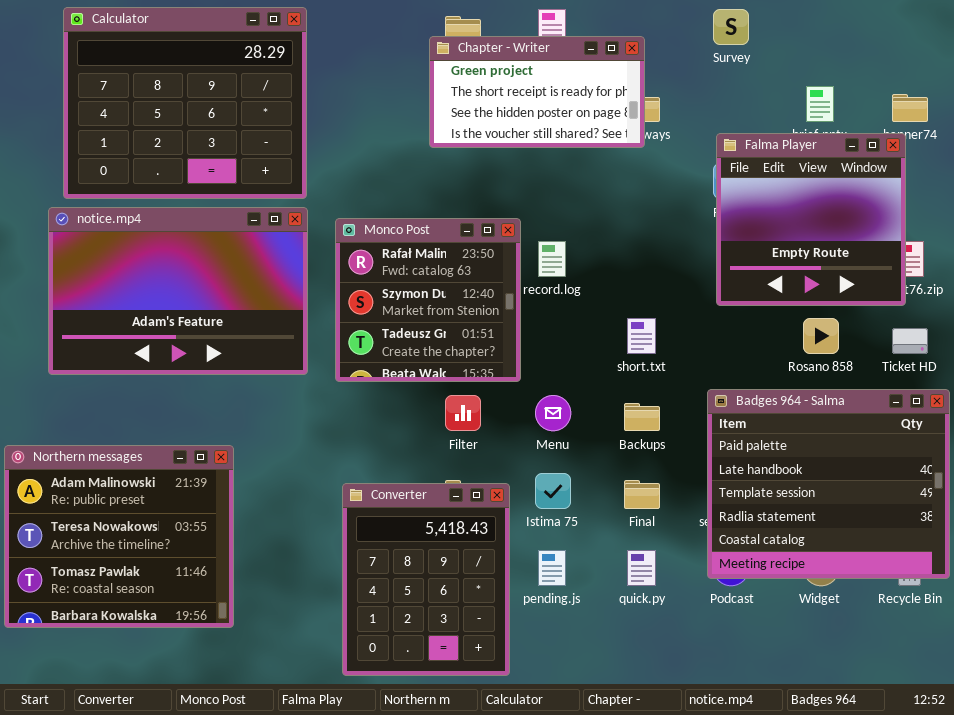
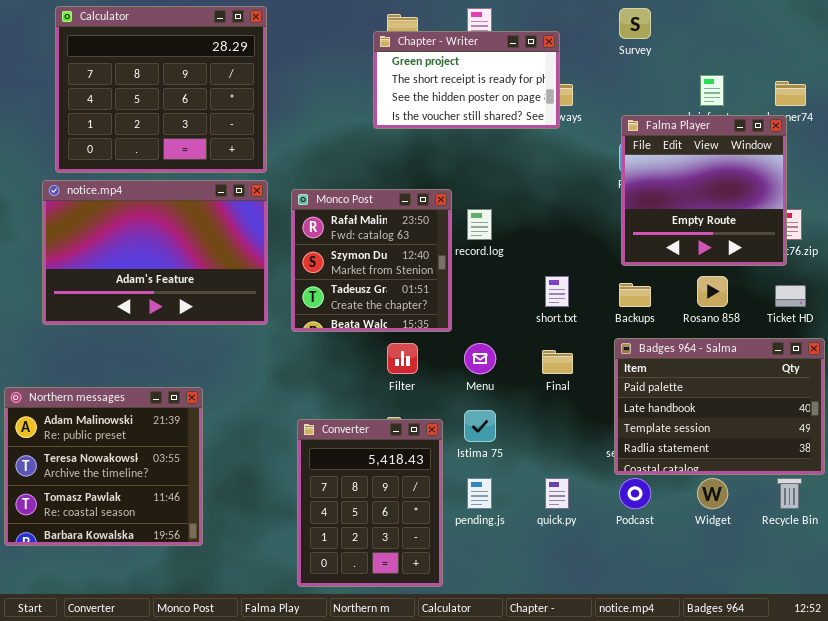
Badges 964 - Salma: [707,389,950,579] -> [614,338,825,475], resized
Backups: [624,403,660,431] -> [619,283,651,307], moved
Final: [624,480,660,509] -> [542,350,573,374], moved

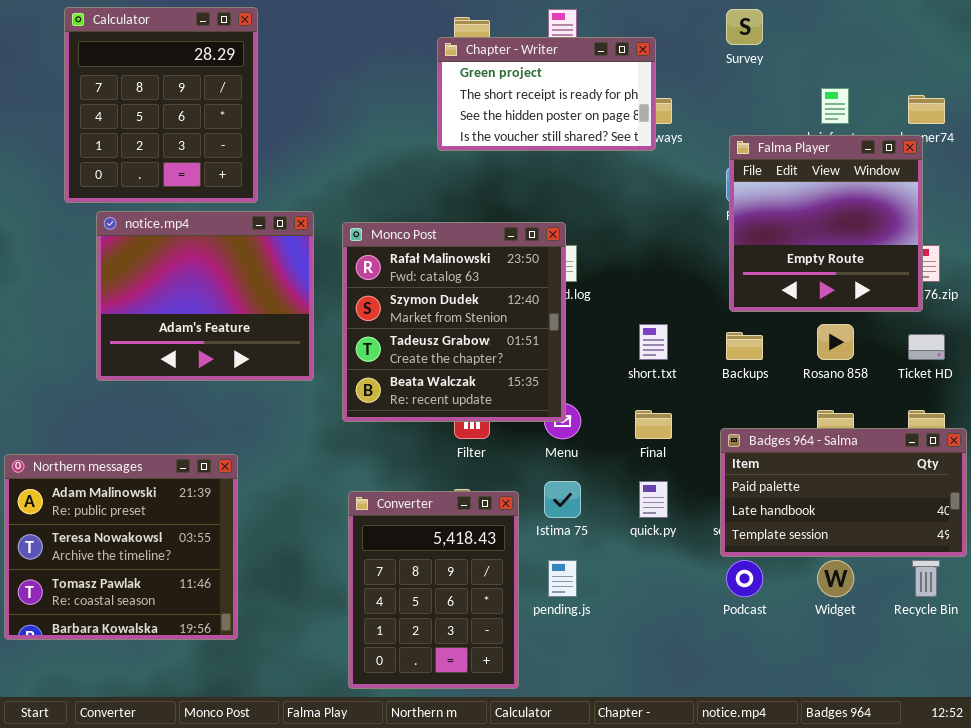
Calculator: [55,6,267,173] -> [64,7,258,203], resized
notice.mp4: [42,180,268,325] -> [96,211,314,381], resized
Monco Post: [291,189,452,332] -> [342,222,566,422], resized
Badges 964 - Salma: [614,338,825,475] -> [720,428,967,557], resized
quick.py: [545,478,569,509] -> [639,481,668,518], moved

